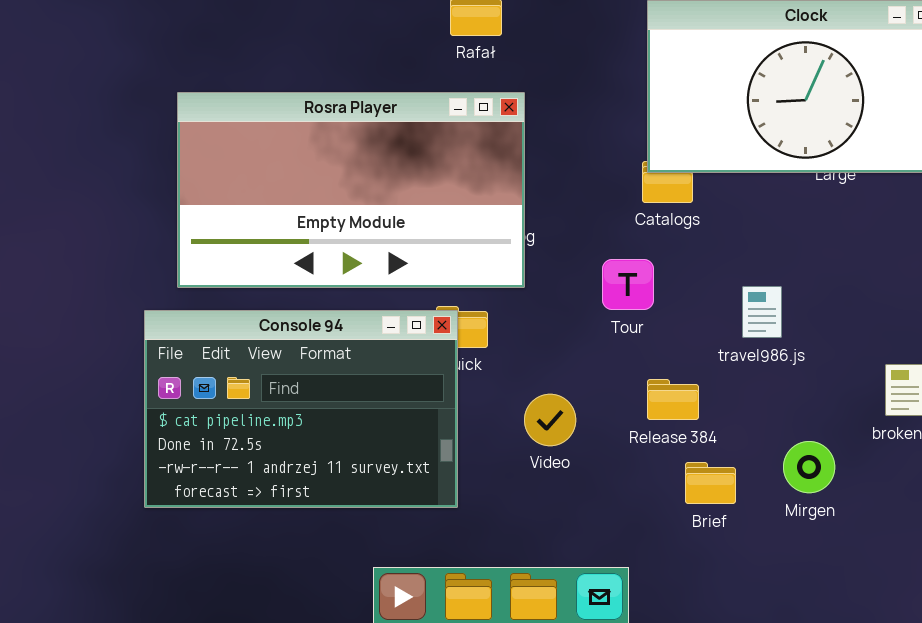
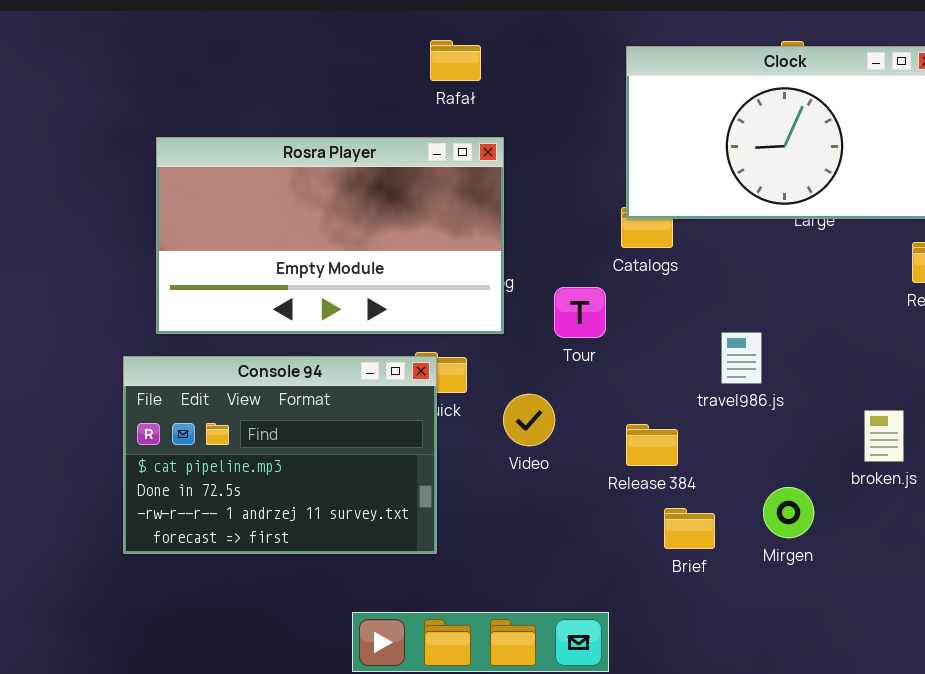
Tour: [602,259,654,310] -> [554,287,606,338], moved
Video: [524,394,576,446] -> [503,394,555,446], moved

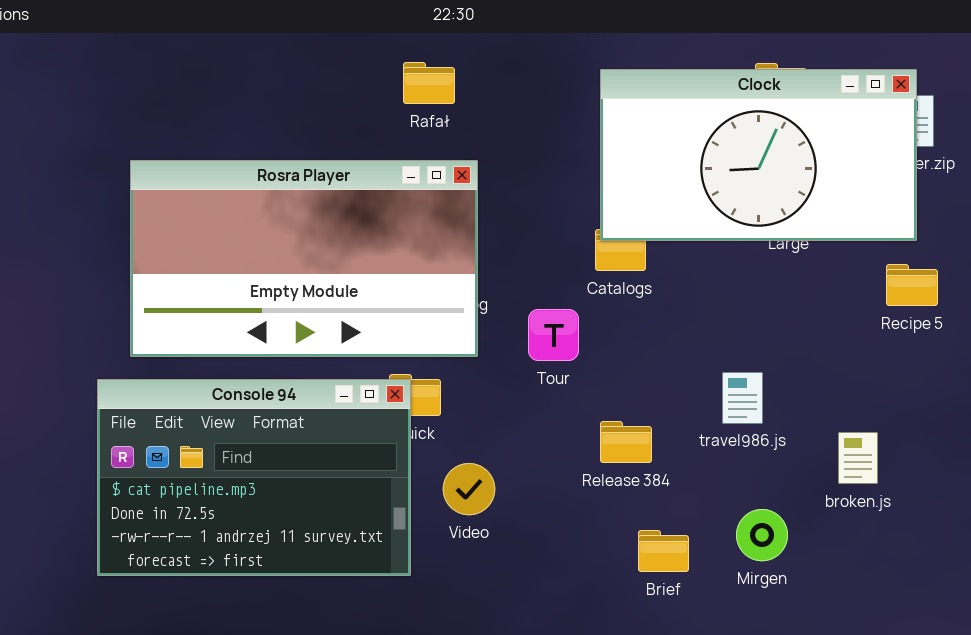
travel986.js: [721,332,762,384] -> [722,372,763,424], moved
Video: [503,394,555,446] -> [443,463,495,515], moved
Release 384: [626,424,678,466] -> [600,421,652,463], moved

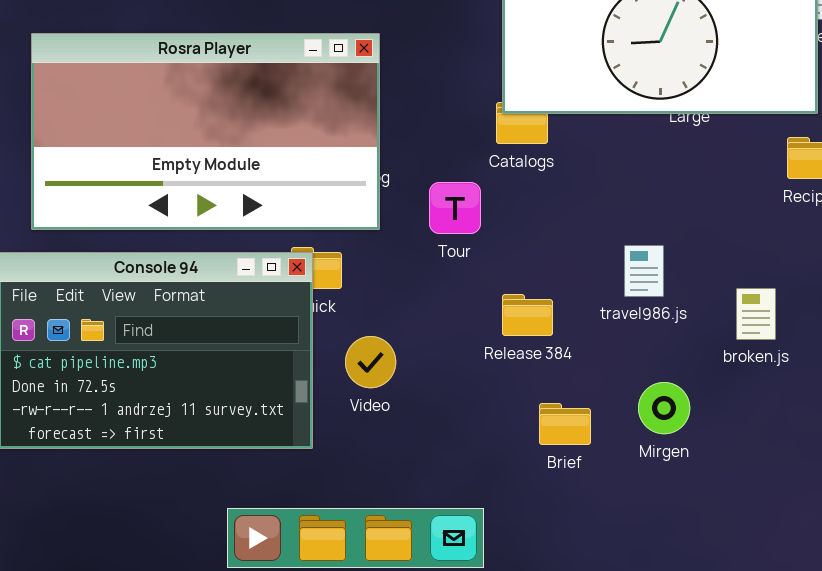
broken.js: [838,432,878,484] -> [736,288,776,340], moved

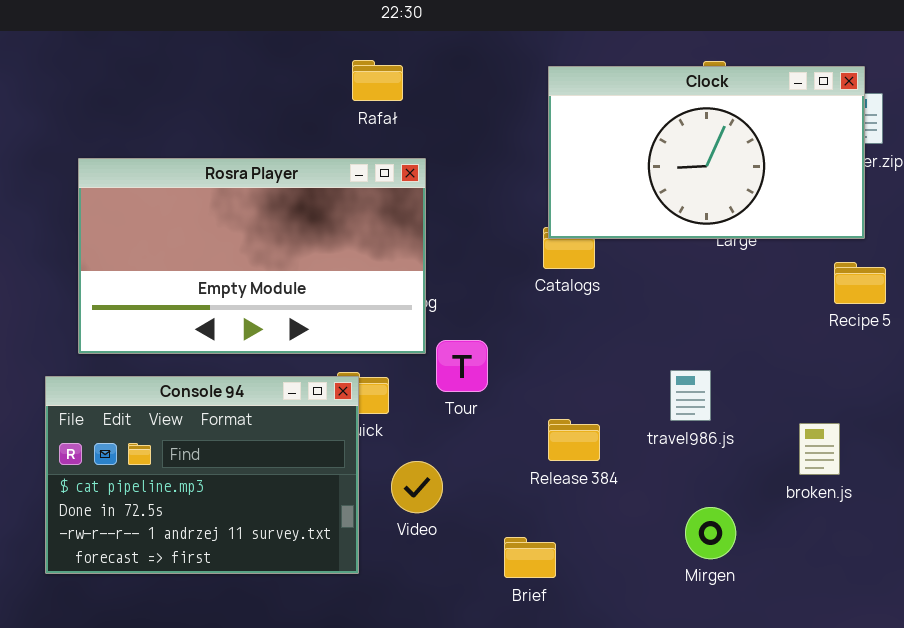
Tour: [429,182,481,234] -> [436,340,488,392], moved
broken.js: [736,288,776,340] -> [799,423,840,475], moved
Brief: [539,403,591,445] -> [504,537,556,578], moved

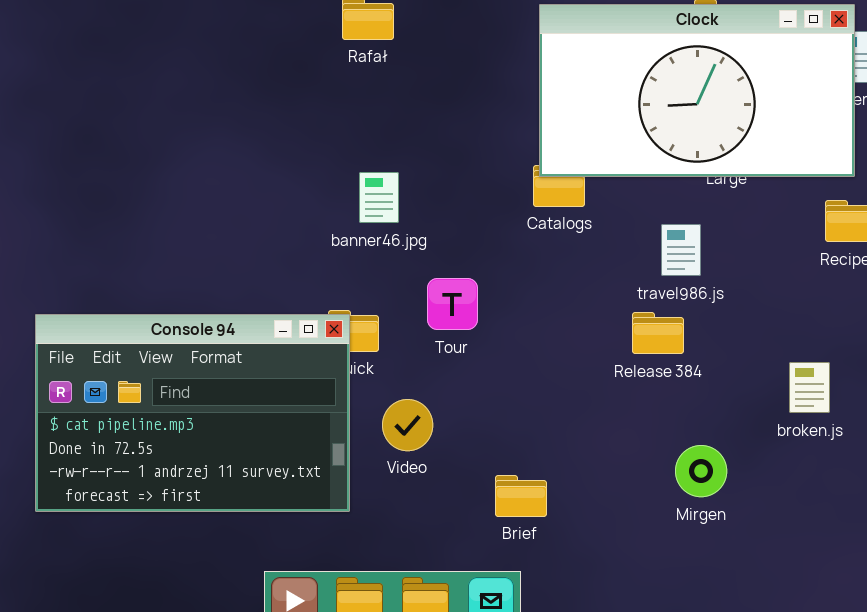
Rosra Player: [78,158,426,354] -> none, closed
travel986.js: [670,370,711,421] -> [661,224,701,276], moved
Release 384: [548,419,600,461] -> [632,312,684,354], moved

